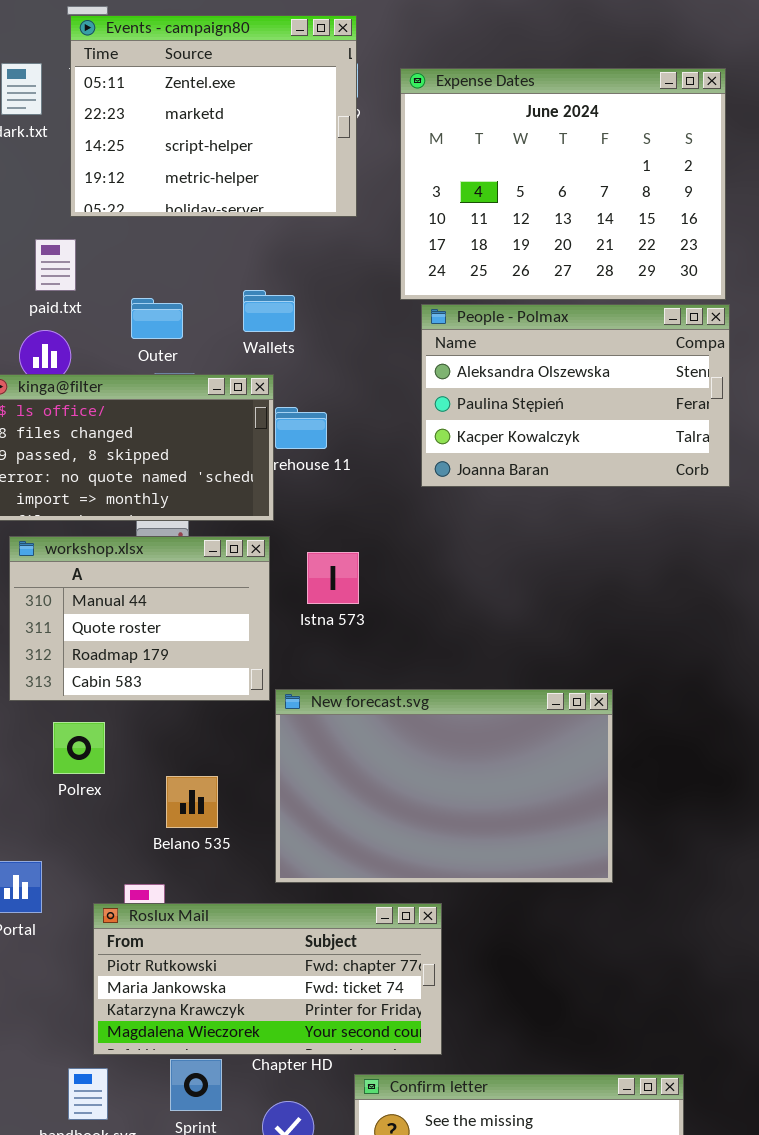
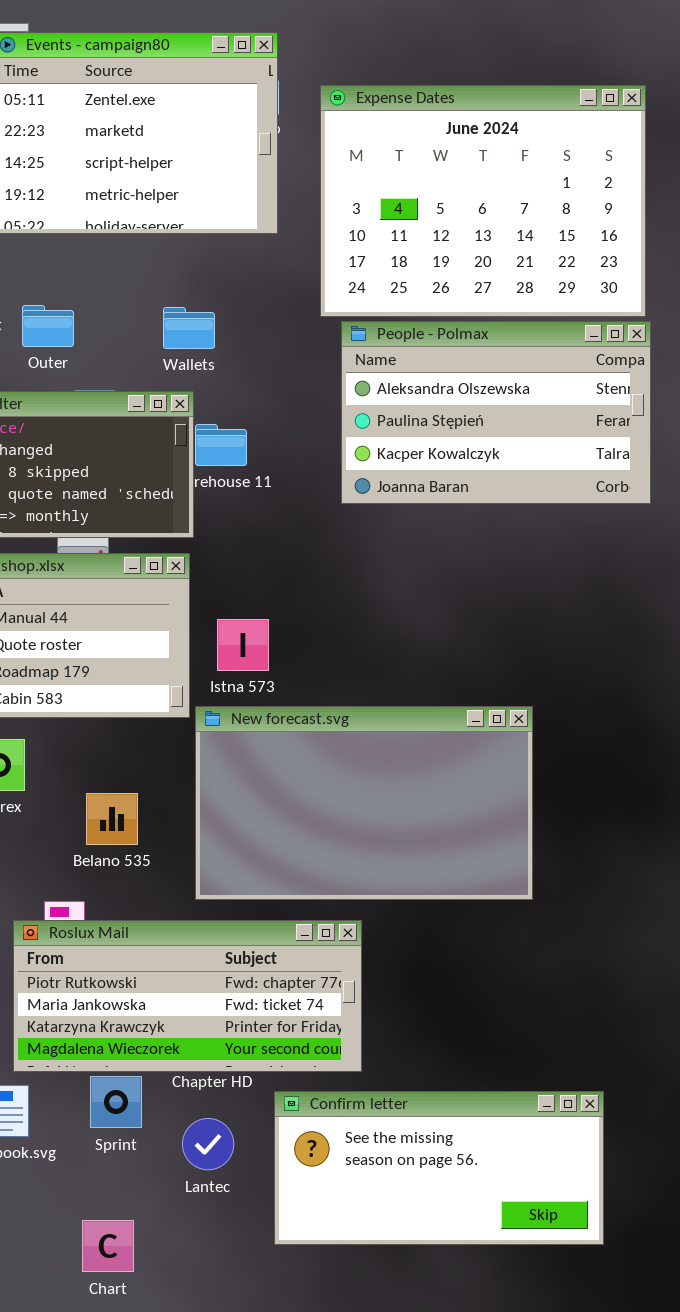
Outer: [131,298,183,339] -> [22,305,74,347], moved
Istna 573: [307,552,359,604] -> [217,619,269,671], moved

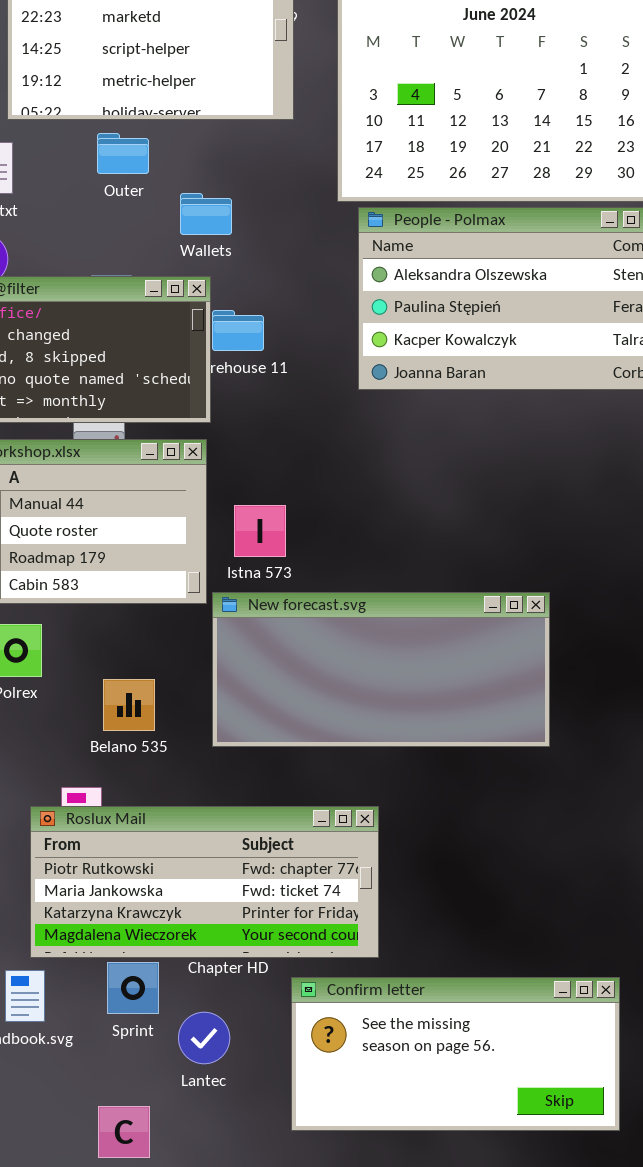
Outer: [22,305,74,347] -> [97,133,149,174], moved
New forecast.svg: [195,706,533,900] -> [212,592,550,747], resized
Lantec: [182,1118,234,1170] -> [178,1012,230,1064], moved

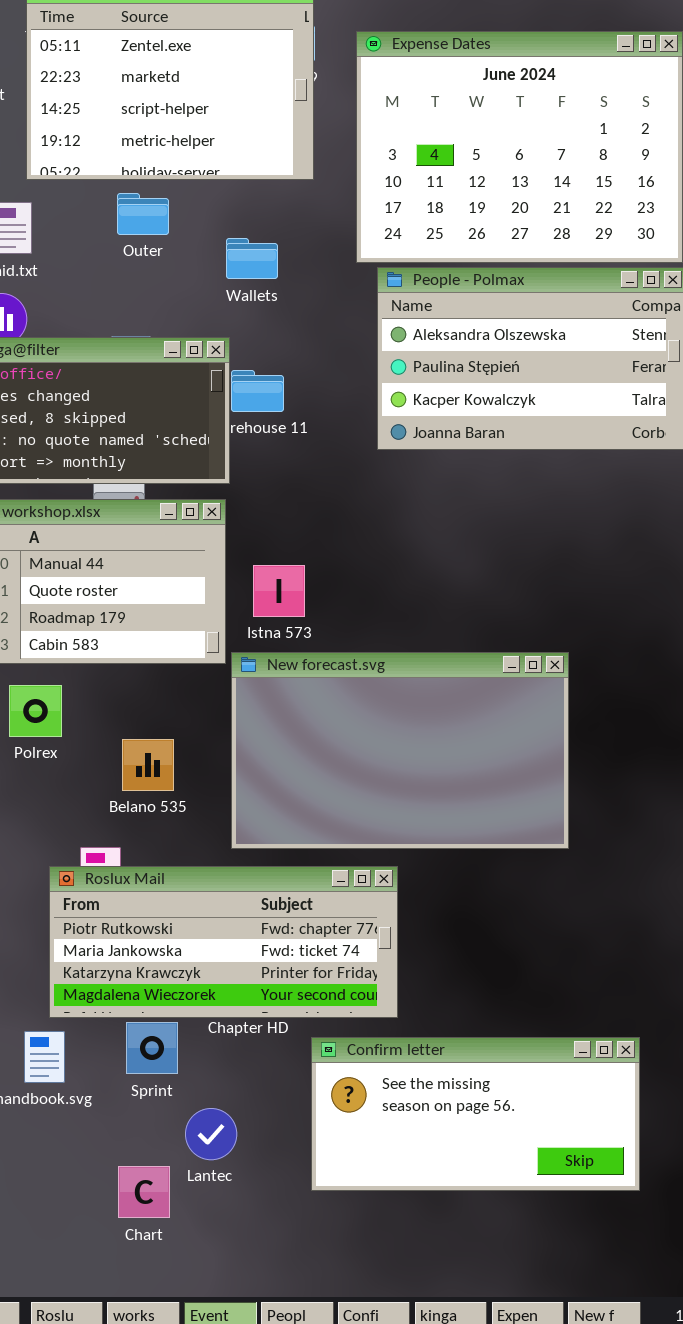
Wallets: [180,193,232,235] -> [226,238,278,279], moved
New forecast.svg: [212,592,550,747] -> [231,652,569,849], resized
Lantec: [178,1012,230,1064] -> [185,1108,237,1160], moved

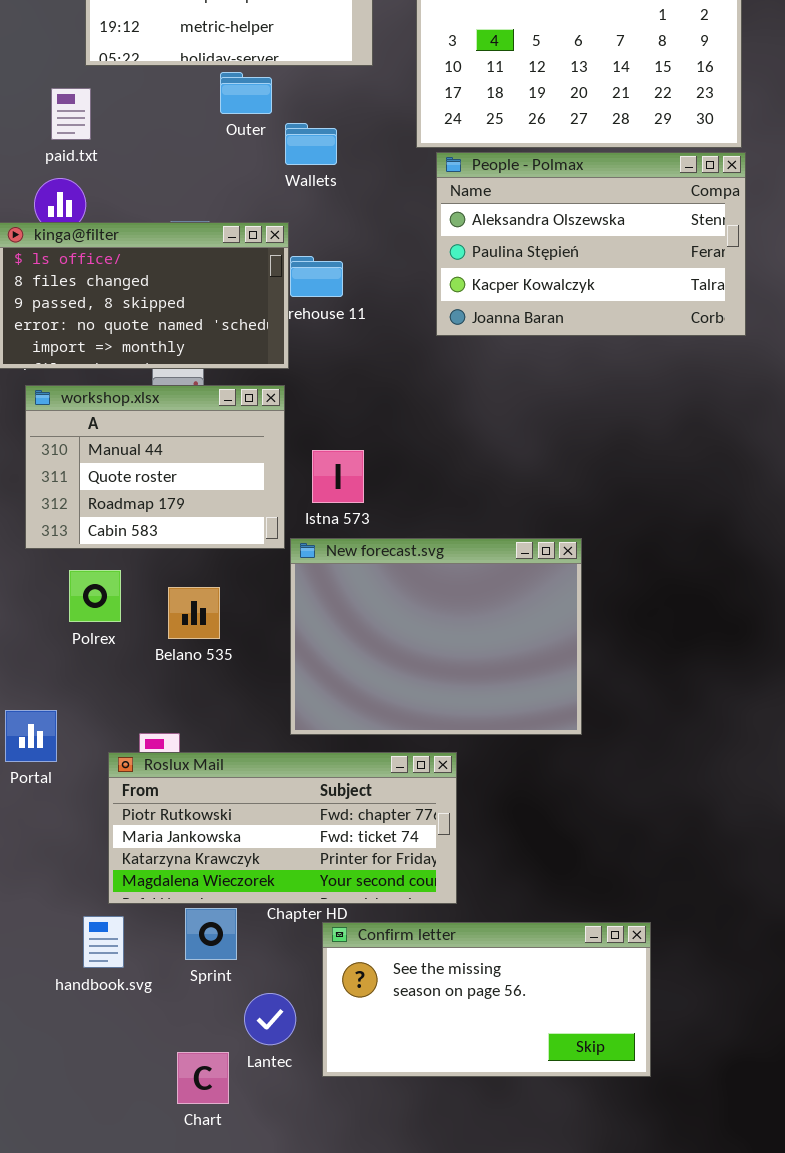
Outer: [117,193,169,235] -> [220,72,272,114], moved
New forecast.svg: [231,652,569,849] -> [290,538,582,735], resized
Belano 535: [122,739,174,791] -> [168,587,220,639], moved
Confirm letter: [311,1037,640,1191] -> [322,922,651,1077], moved

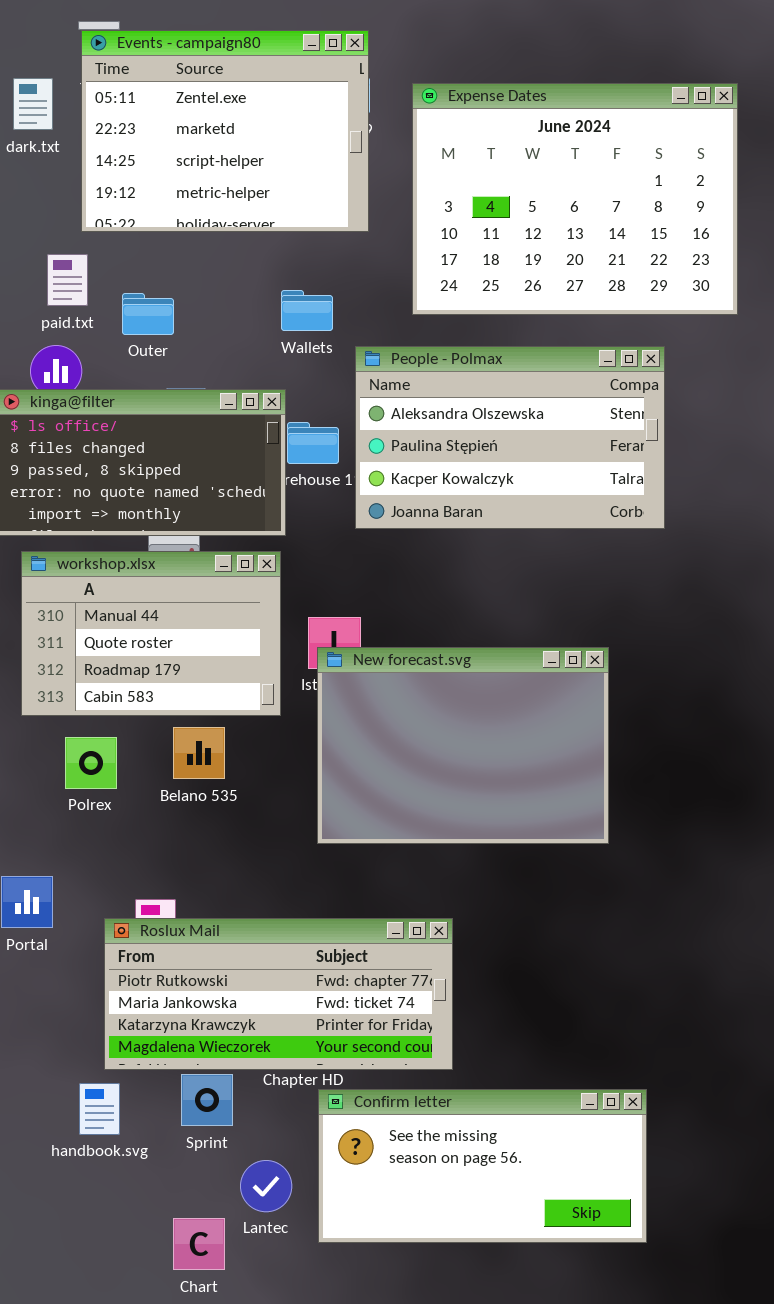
Outer: [220,72,272,114] -> [122,293,174,335], moved
People - Polmax: [436,152,746,336] -> [355,346,665,529], moved
New forecast.svg: [290,538,582,735] -> [317,647,609,844], moved
Belano 535: [168,587,220,639] -> [173,727,225,779], moved

